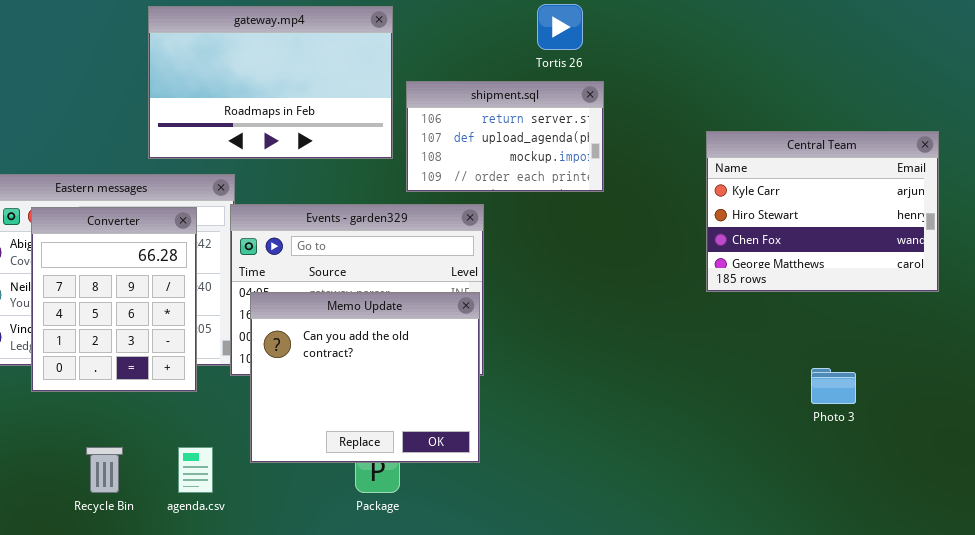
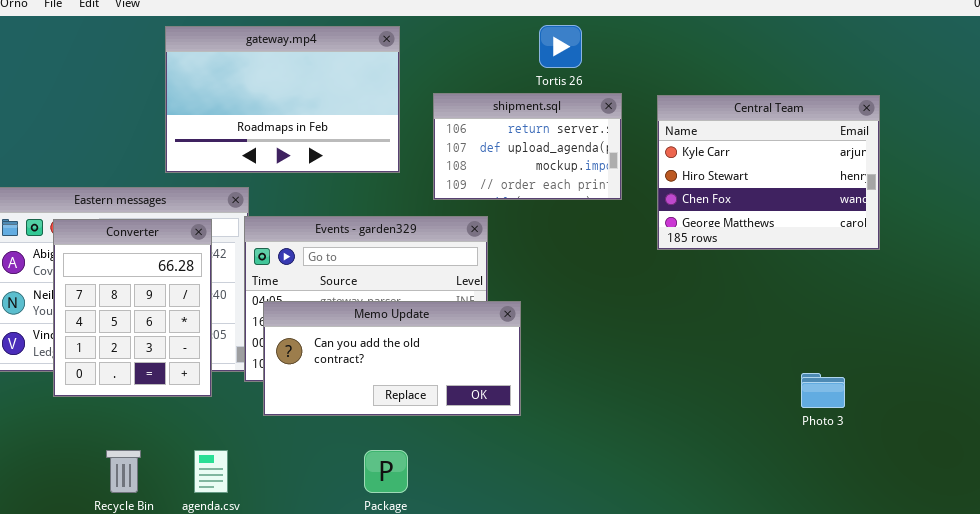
shipment.sql: [406,81,604,192] -> [433,93,622,200], moved
Central Team: [706,131,939,292] -> [657,95,880,250], moved
Memo Update: [250,292,480,463] -> [263,301,521,416], resized

